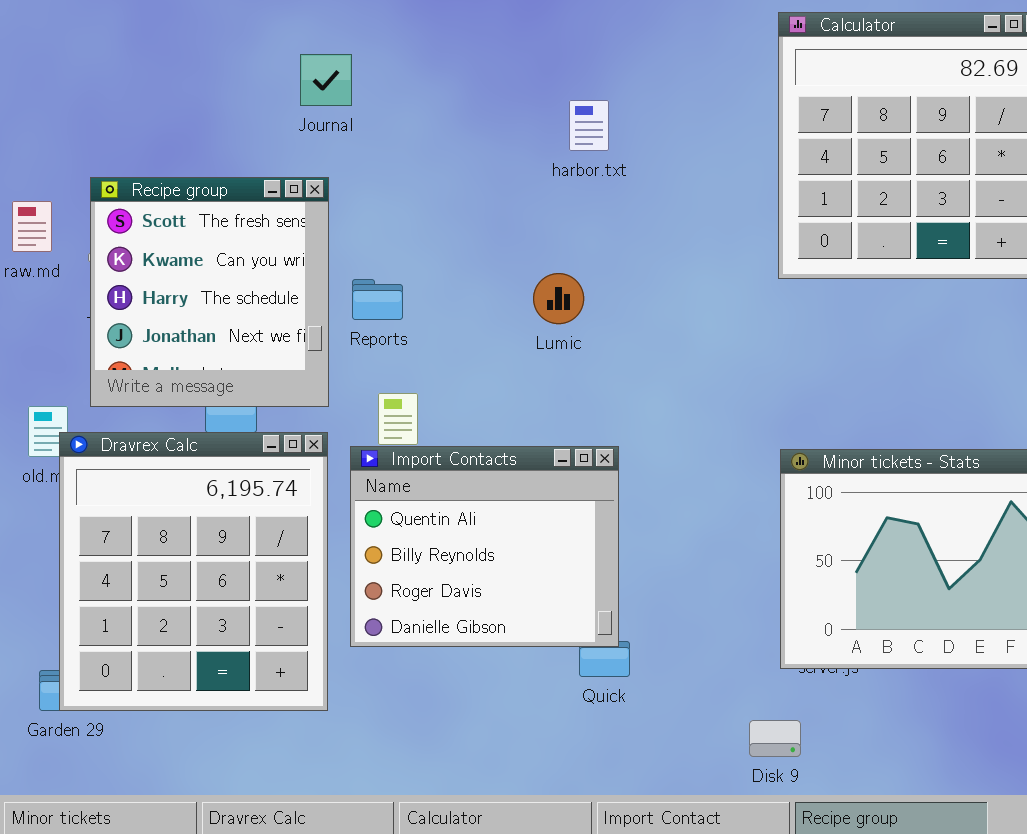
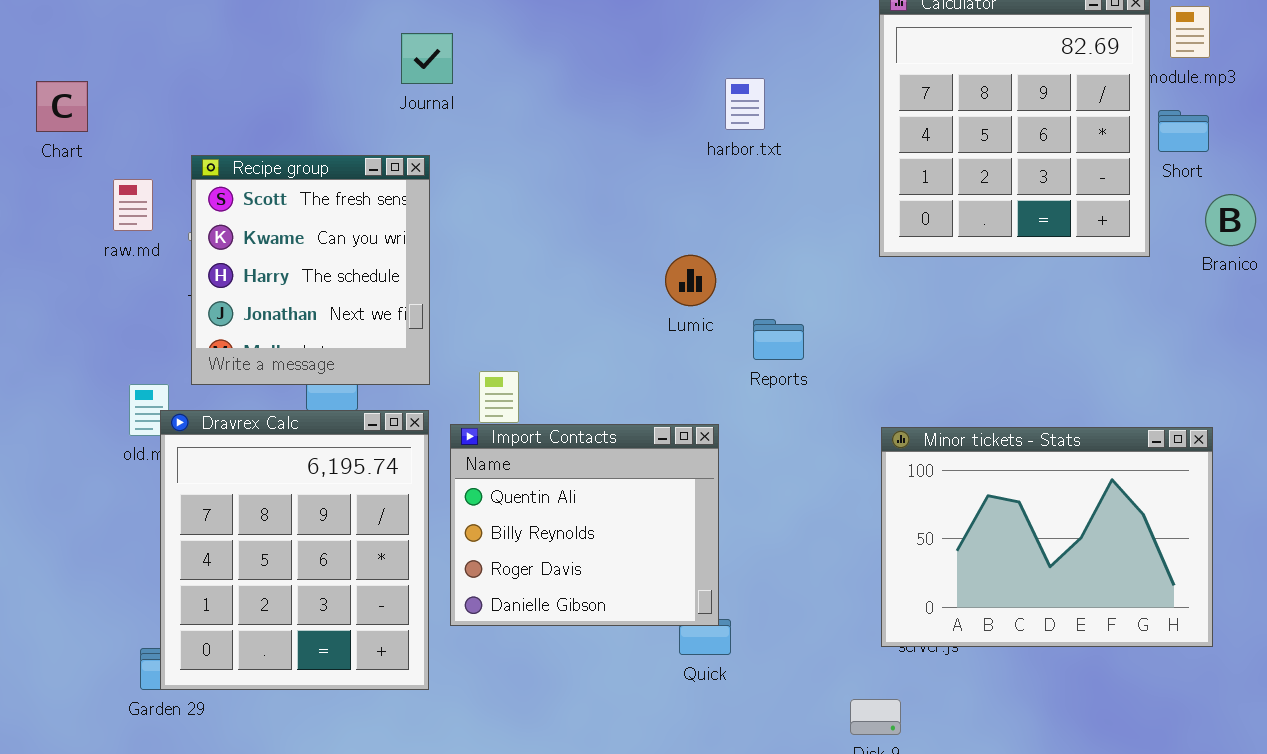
harbor.txt: [569,100,609,151] -> [725,78,765,130], moved
Lumic: [533,273,584,324] -> [665,255,716,306], moved
Reports: [352,279,403,320] -> [753,319,804,360], moved

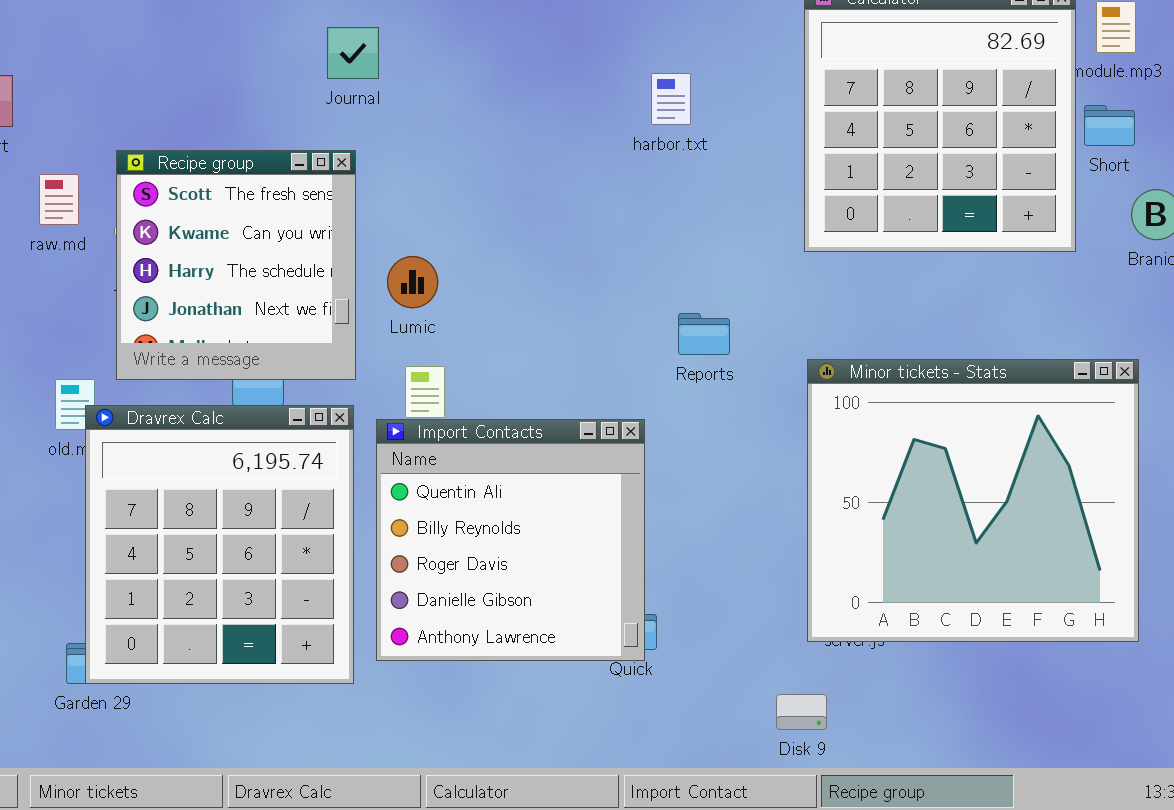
Lumic: [665,255,716,306] -> [387,256,438,308], moved
Import Contacts: [450,424,719,626] -> [376,419,645,661], resized
Minor tickets - Stats: [881,427,1213,647] -> [807,359,1139,642], resized

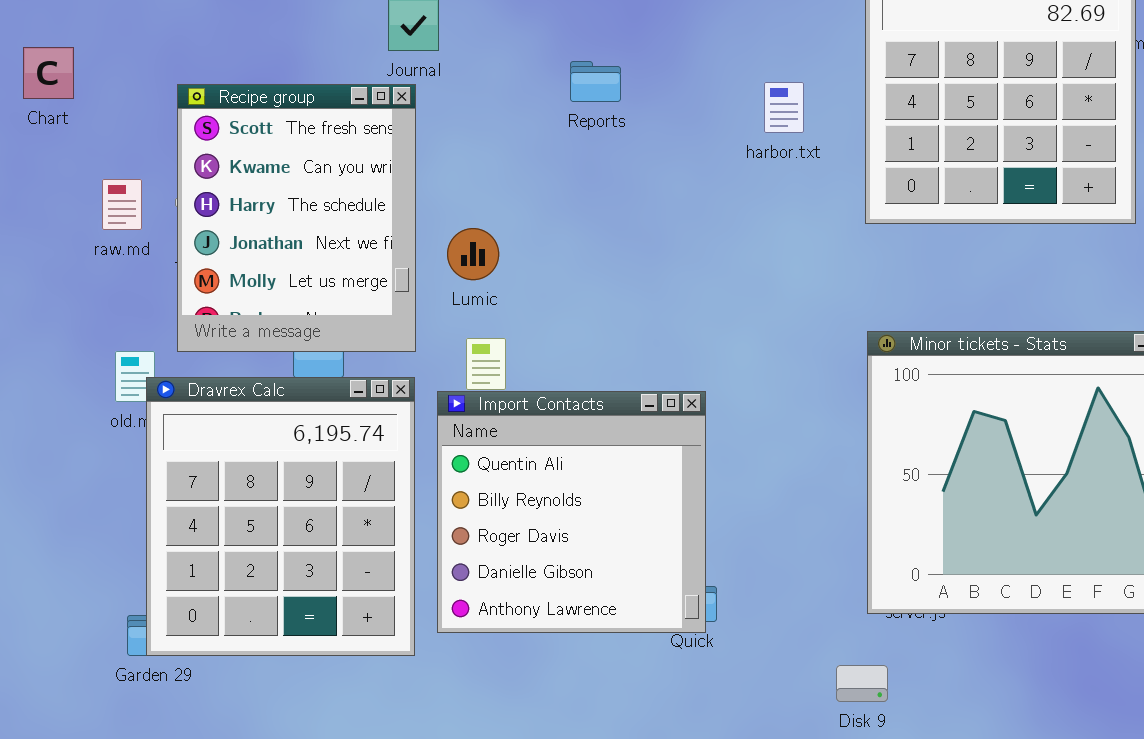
harbor.txt: [651,73,691,125] -> [764,82,804,133], moved
Recipe group: [116,150,356,380] -> [177,84,416,352], resized
raw.md: [39,174,79,225] -> [102,179,142,230], moved
Reports: [678,313,730,355] -> [570,61,621,102], moved

